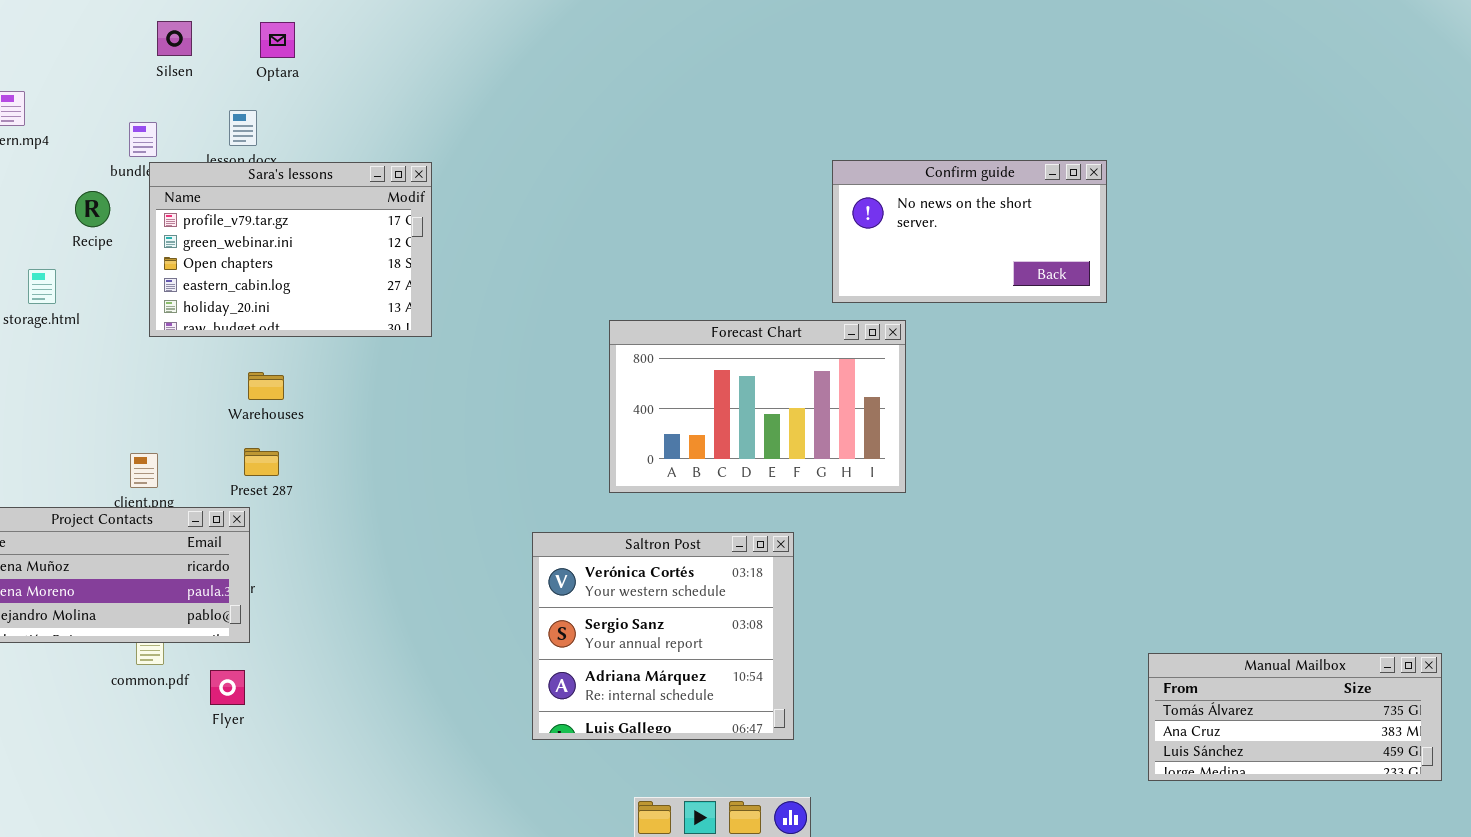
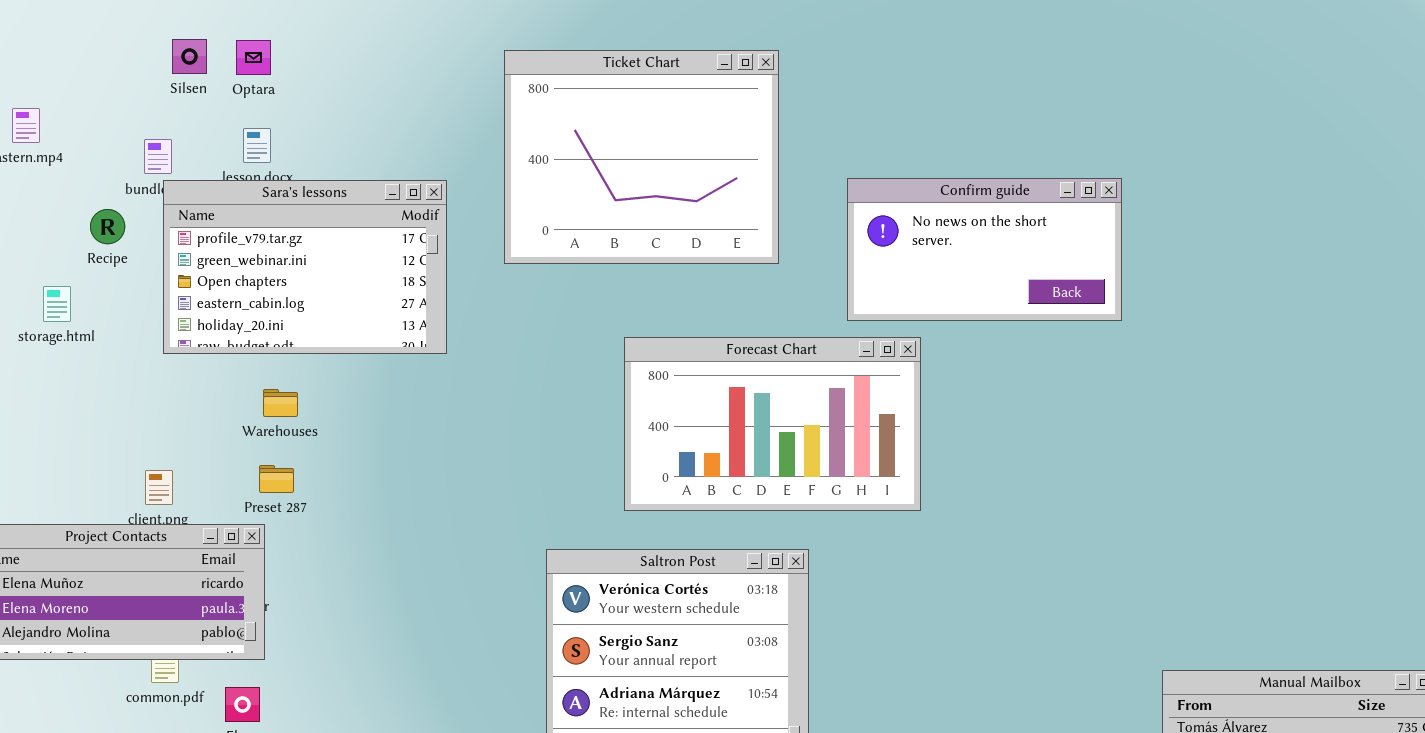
Optara: [260,22,295,58] -> [236,40,271,75], moved
Ticket Chart: none -> [504,50,779,264], opened

